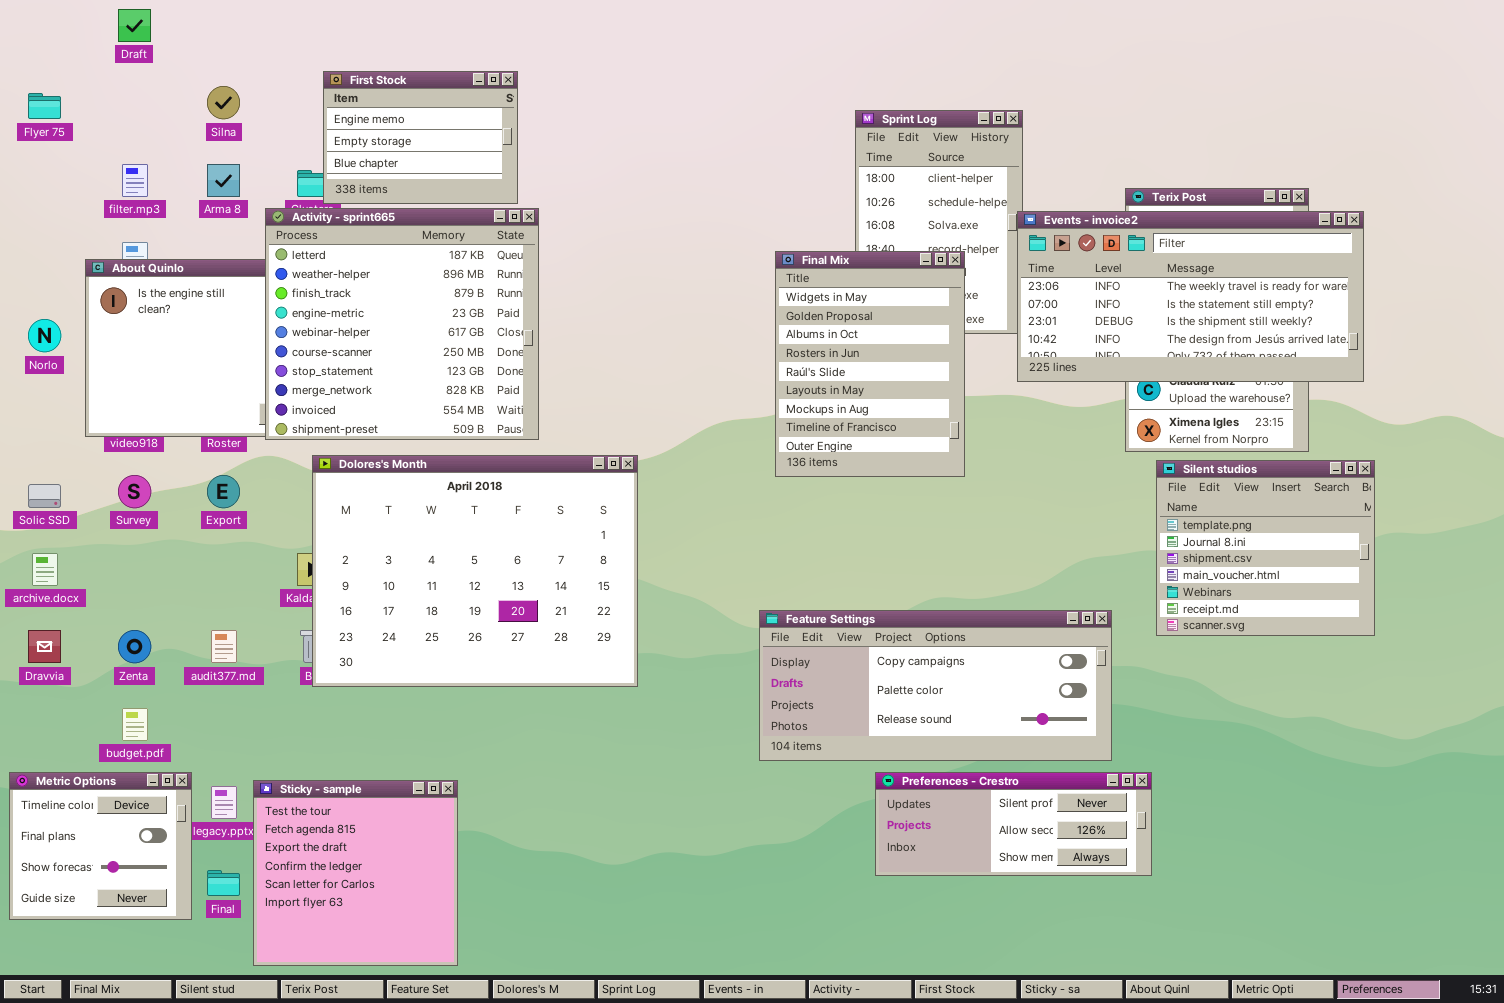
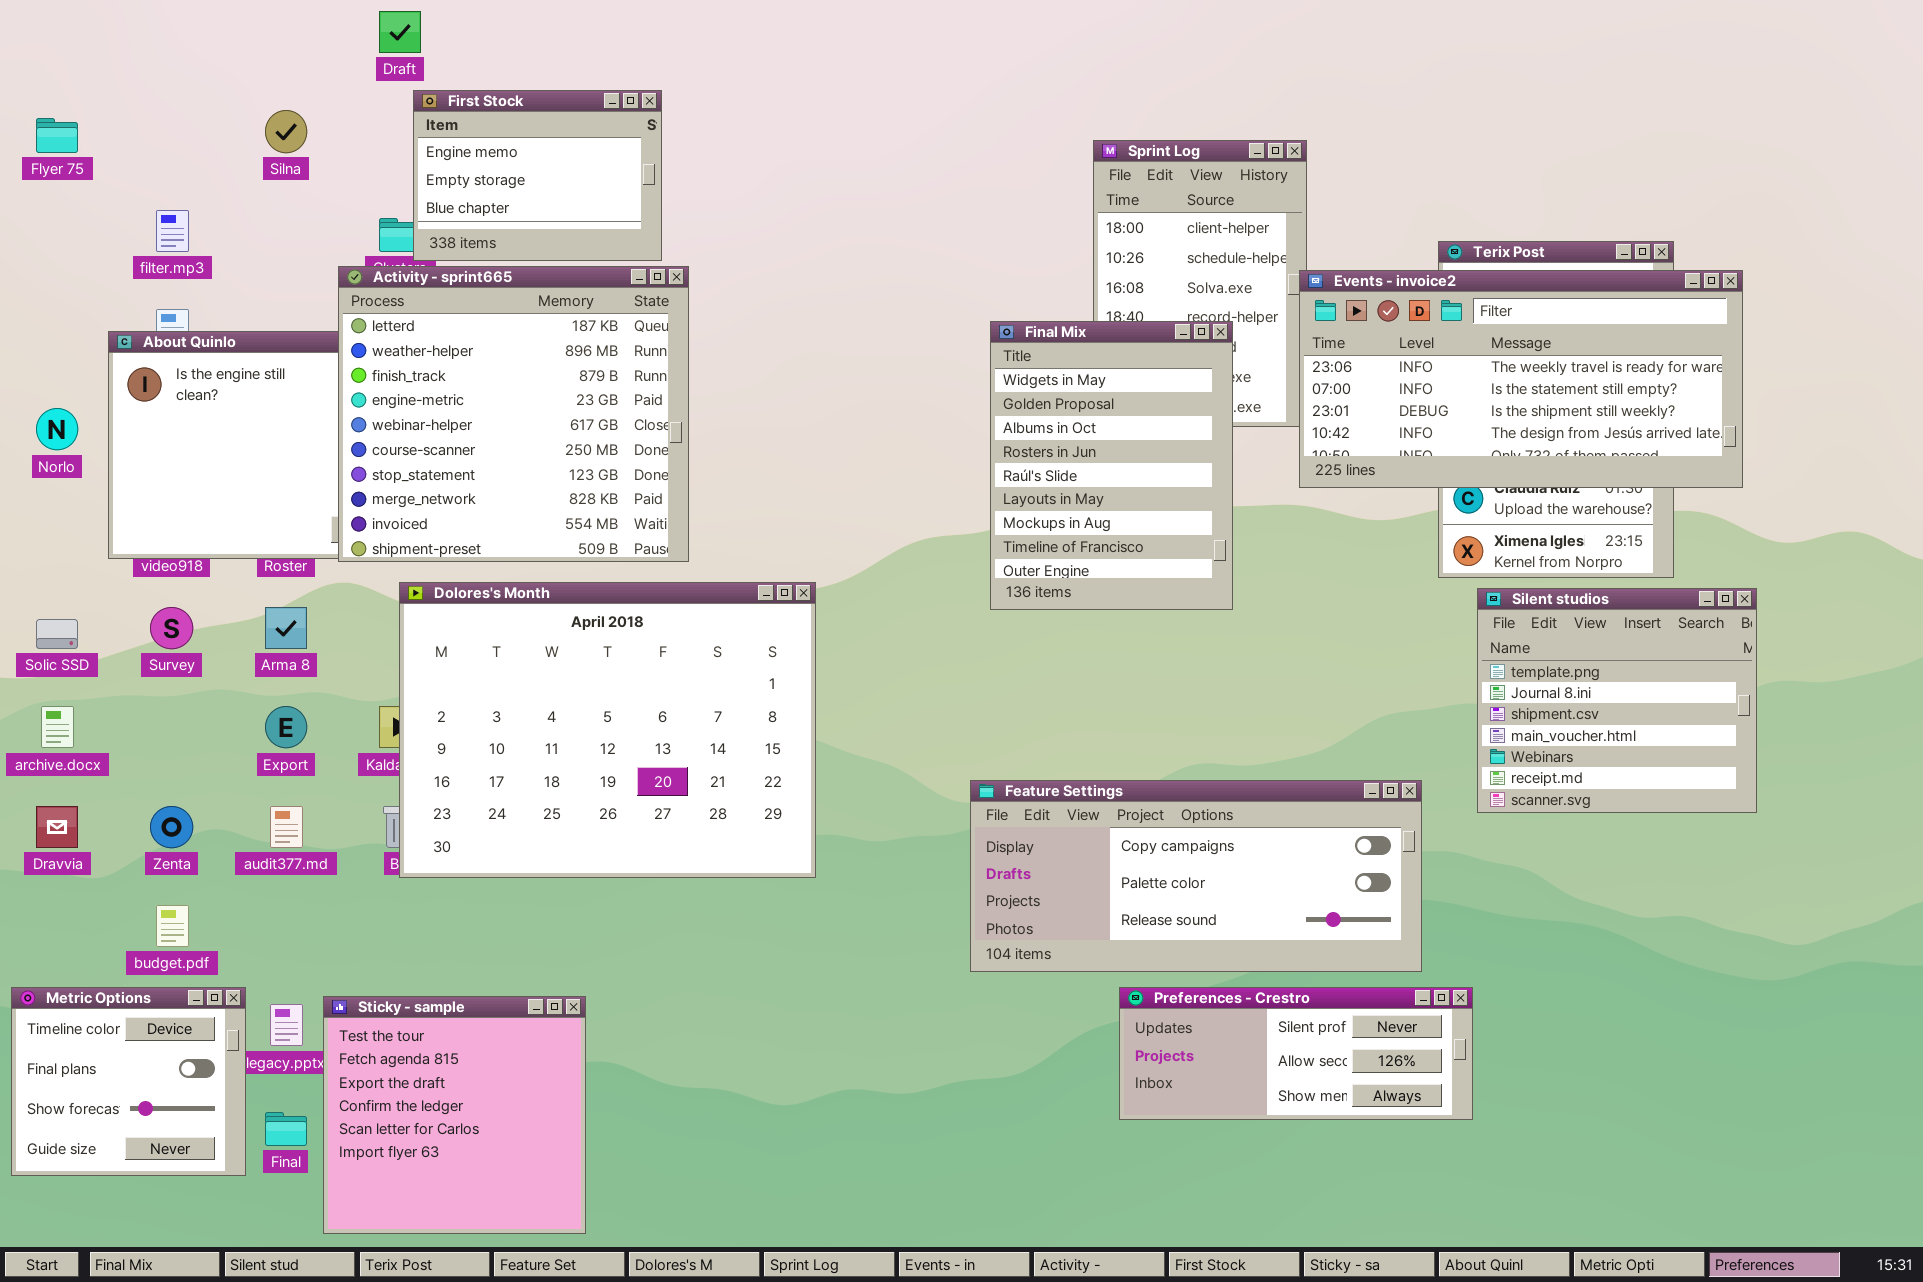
Draft: [118,9,151,42] -> [379,11,421,53], moved
Arma 8: [207,164,240,197] -> [265,607,307,649], moved
Export: [207,475,240,508] -> [265,706,307,748], moved

